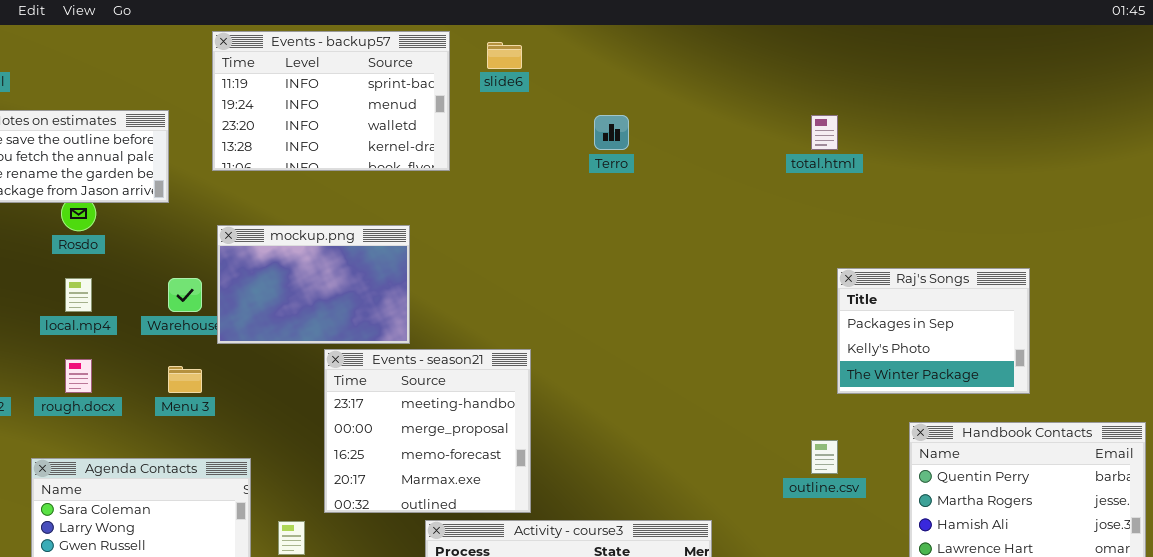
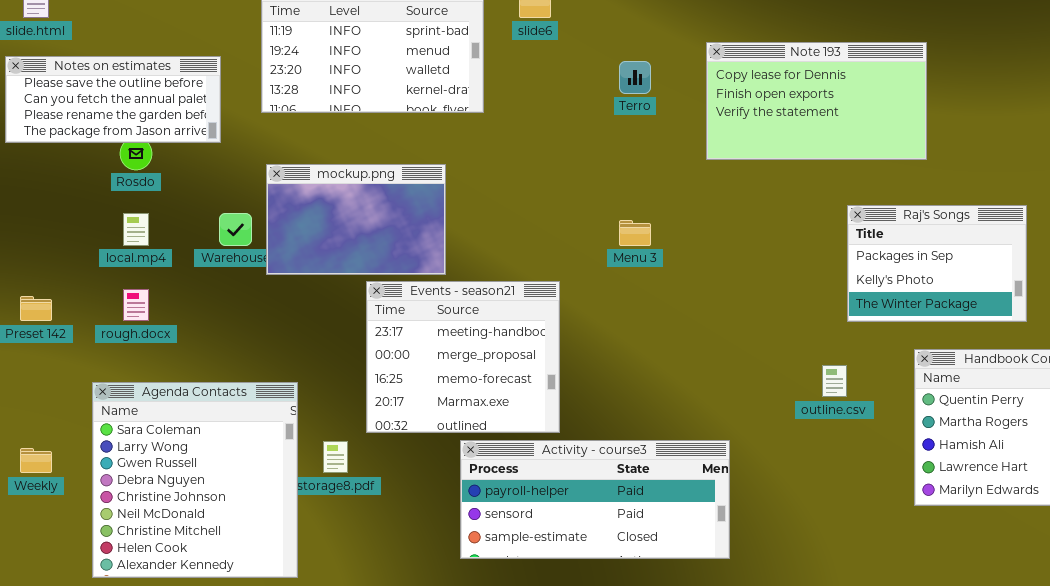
Note 193: none -> [706,42,927,160], opened
Menu 3: [168,366,202,393] -> [619,220,651,246], moved

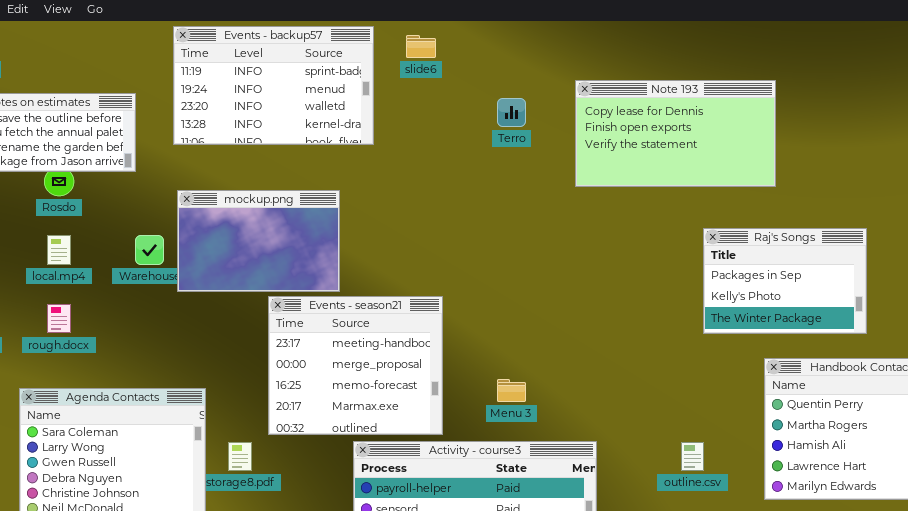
Menu 3: [619,220,651,246] -> [497,379,526,402], moved
outline.csv: [822,365,847,397] -> [681,442,704,471], moved

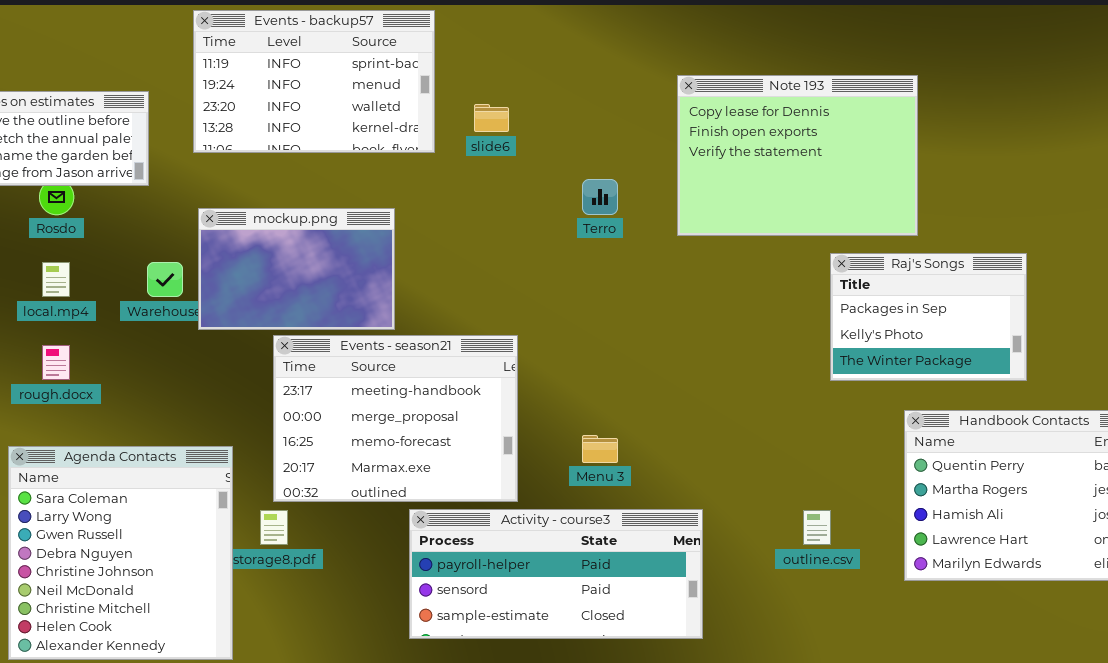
slide6: [406,35,436,58] -> [474,104,509,132], moved
Note 193: [575,80,776,187] -> [677,75,918,236], resized
Terro: [497,98,526,127] -> [582,179,618,215], moved
Events - season21: [268,296,443,435] -> [273,335,518,502], resized

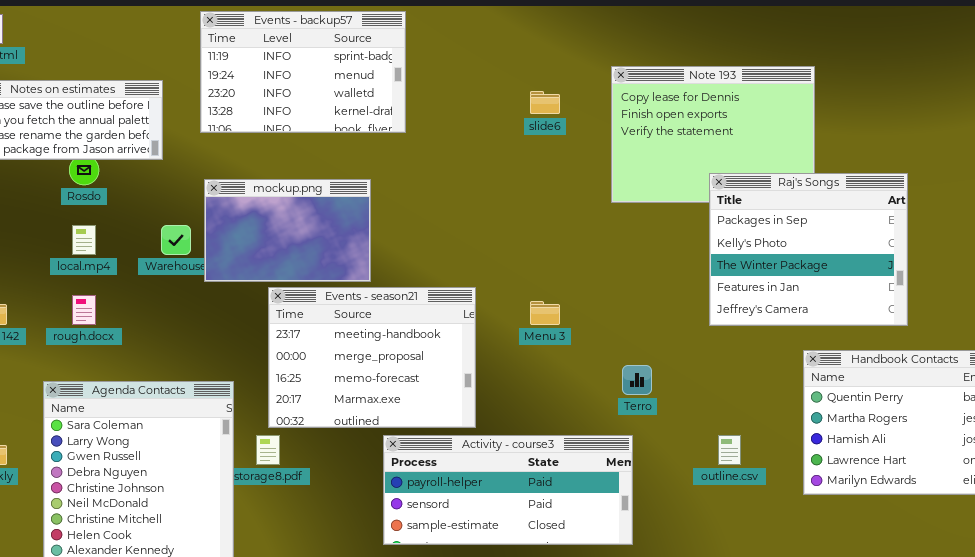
slide6: [474,104,509,132] -> [530,91,560,114], moved
Terro: [582,179,618,215] -> [622,365,652,395], moved
Raj's Songs: [830,253,1027,381] -> [709,173,908,326], resized
Menu 3: [582,435,618,463] -> [530,301,560,325], moved

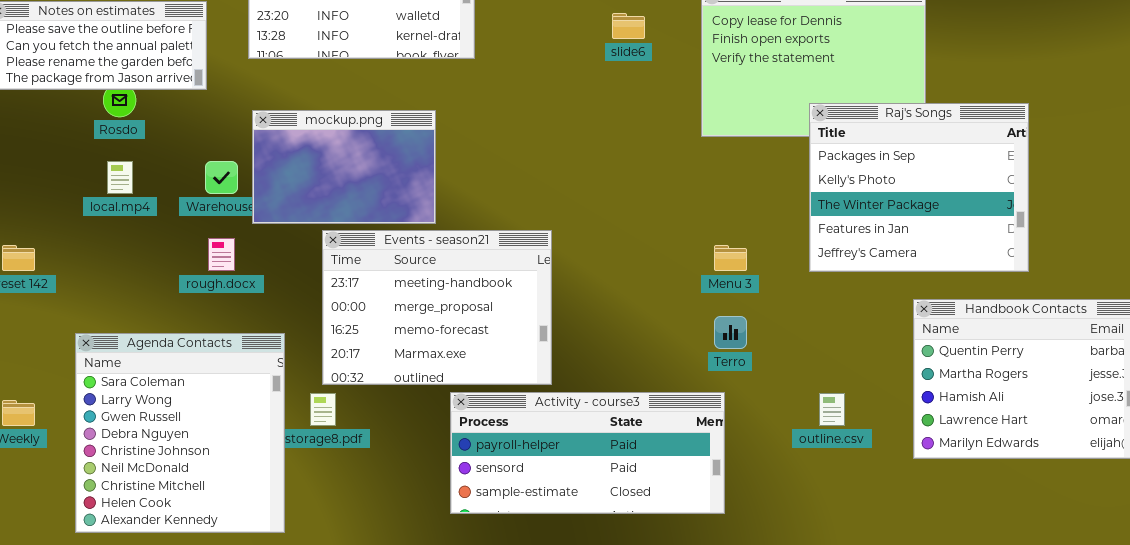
rough.docx: [72,295,96,325] -> [208,238,235,271], moved
Menu 3: [530,301,560,325] -> [714,245,747,271], moved

